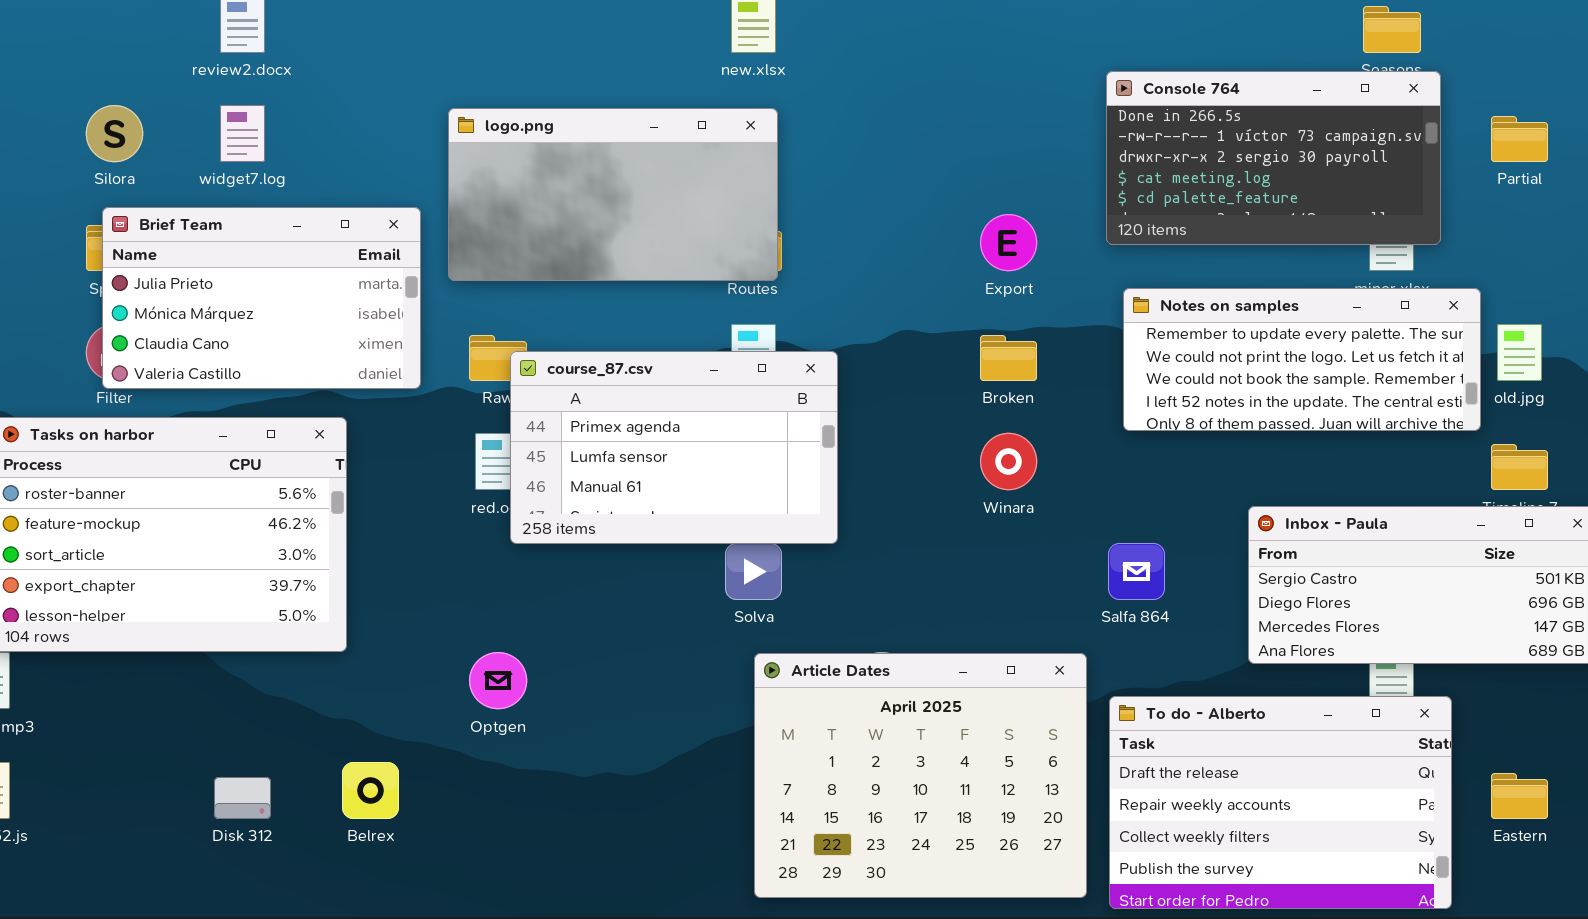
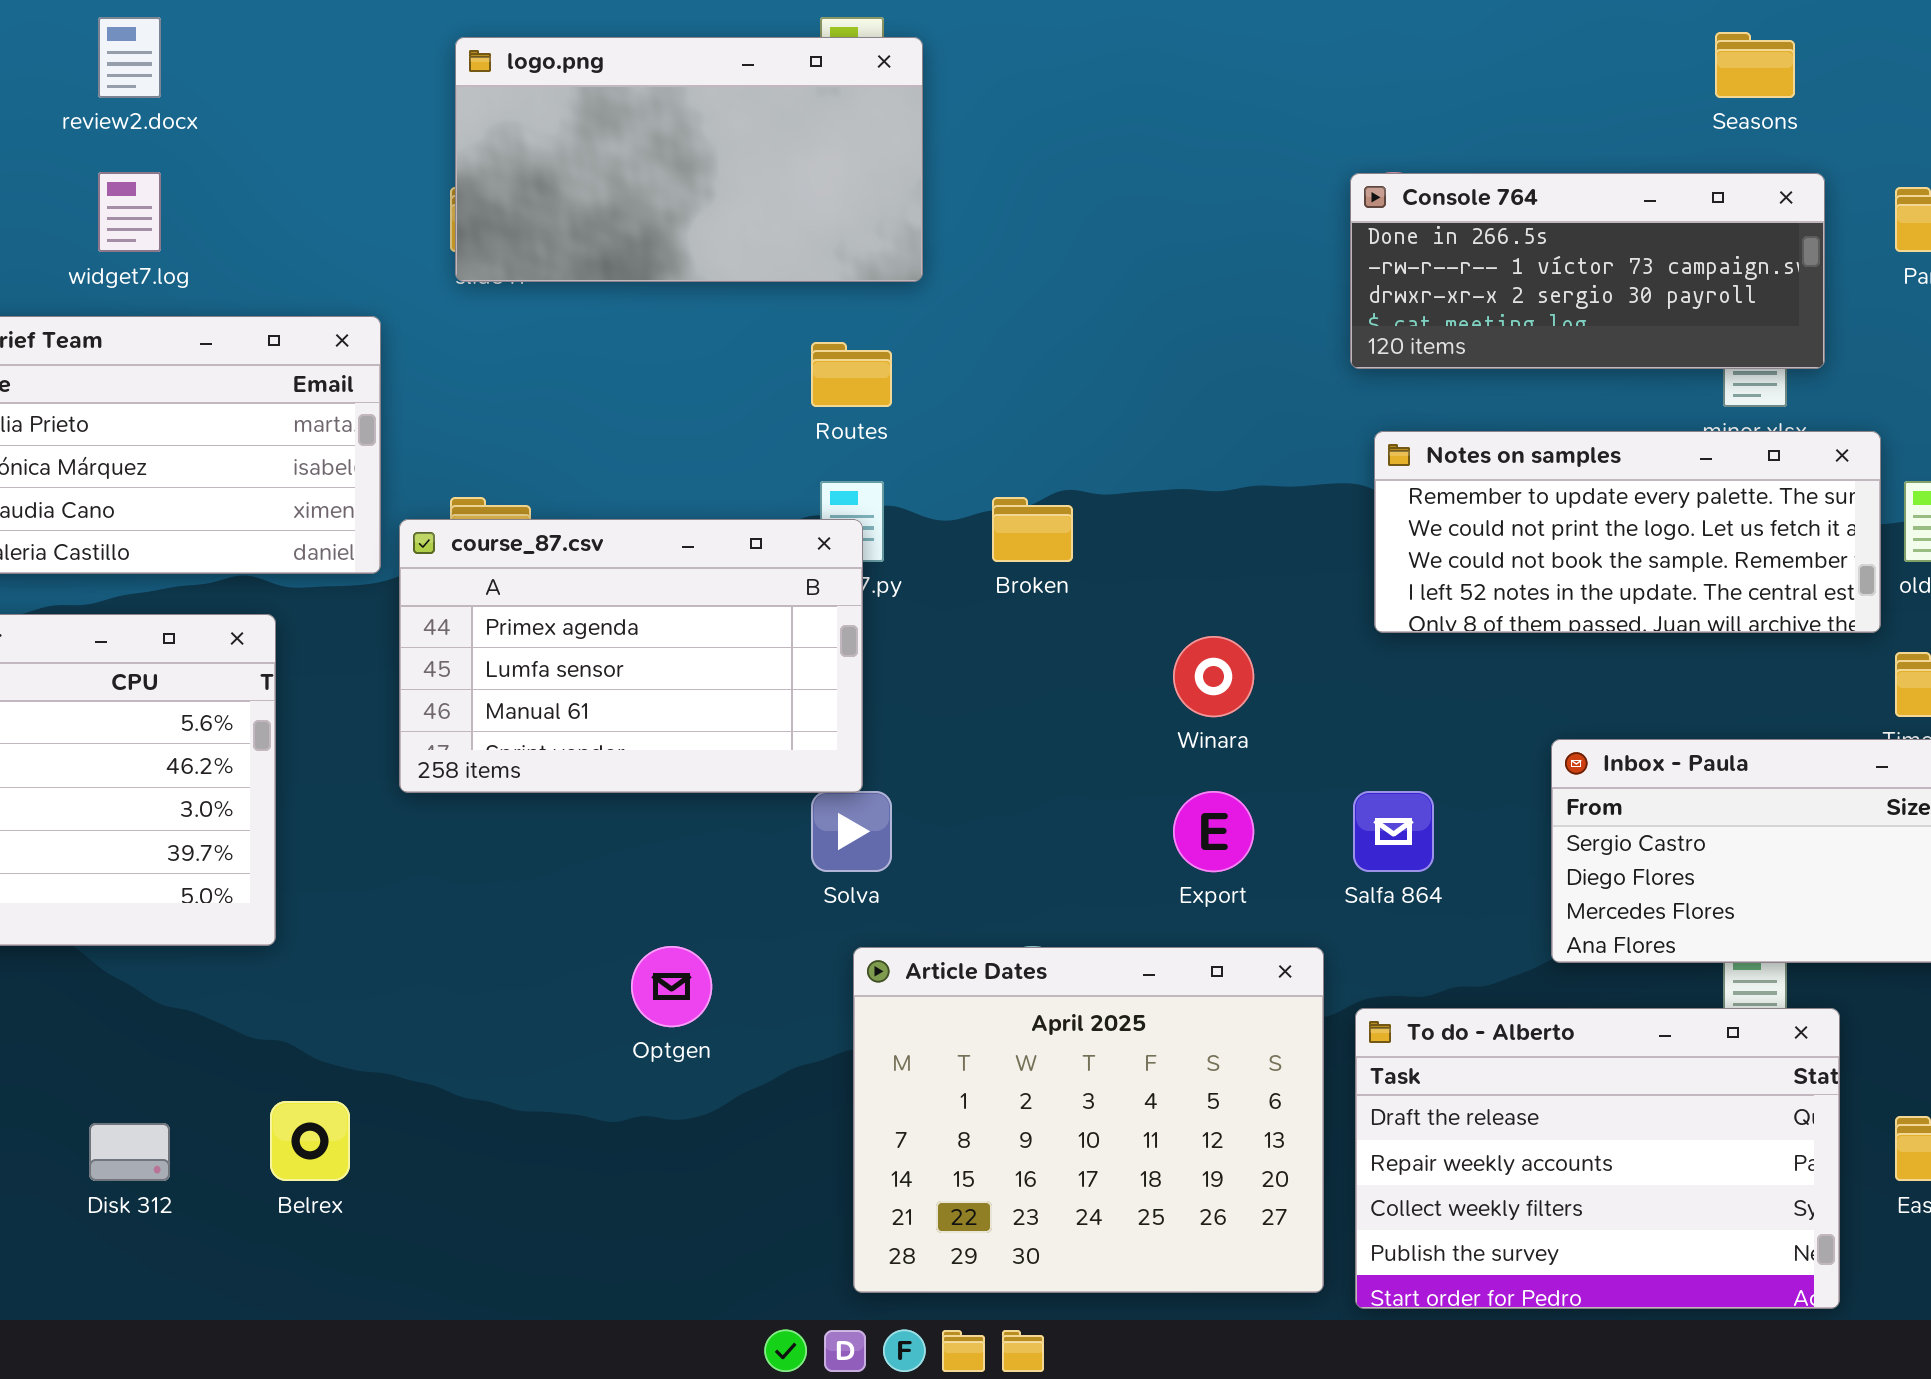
Console 764: [1106,71,1441,245] -> [1350,173,1825,369], resized
logo.png: [448,108,778,281] -> [455,37,923,282], moved
Export: [980,214,1037,271] -> [1173,791,1254,872], moved
Broken: [980,335,1037,381] -> [992,497,1073,562], moved
course_87.csv: [510,351,838,544] -> [399,519,863,793], moved
Optgen: [469,652,527,709] -> [631,946,712,1027], moved

